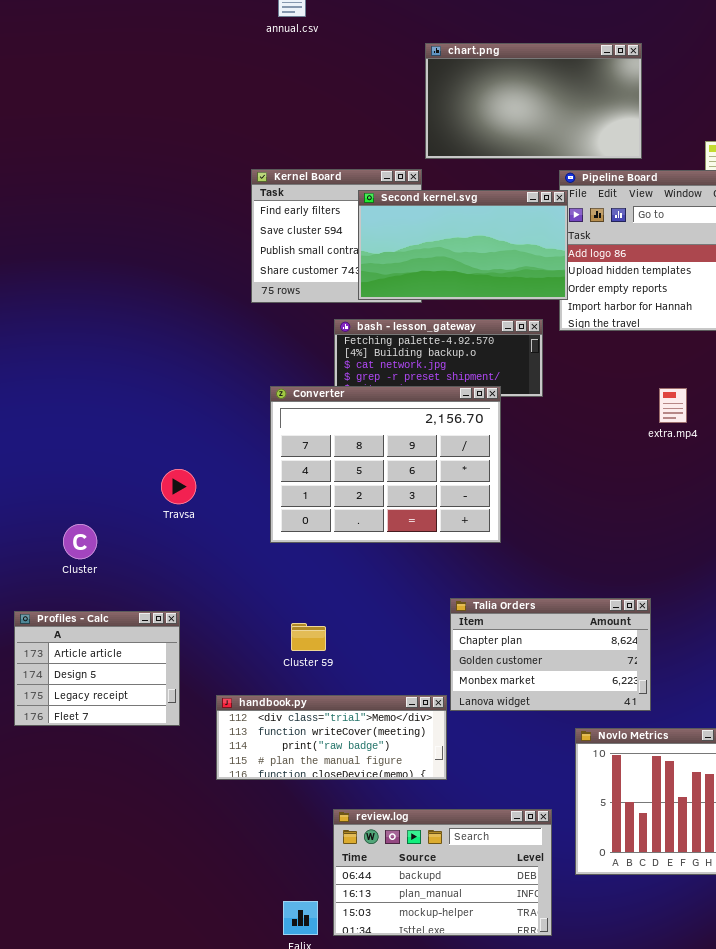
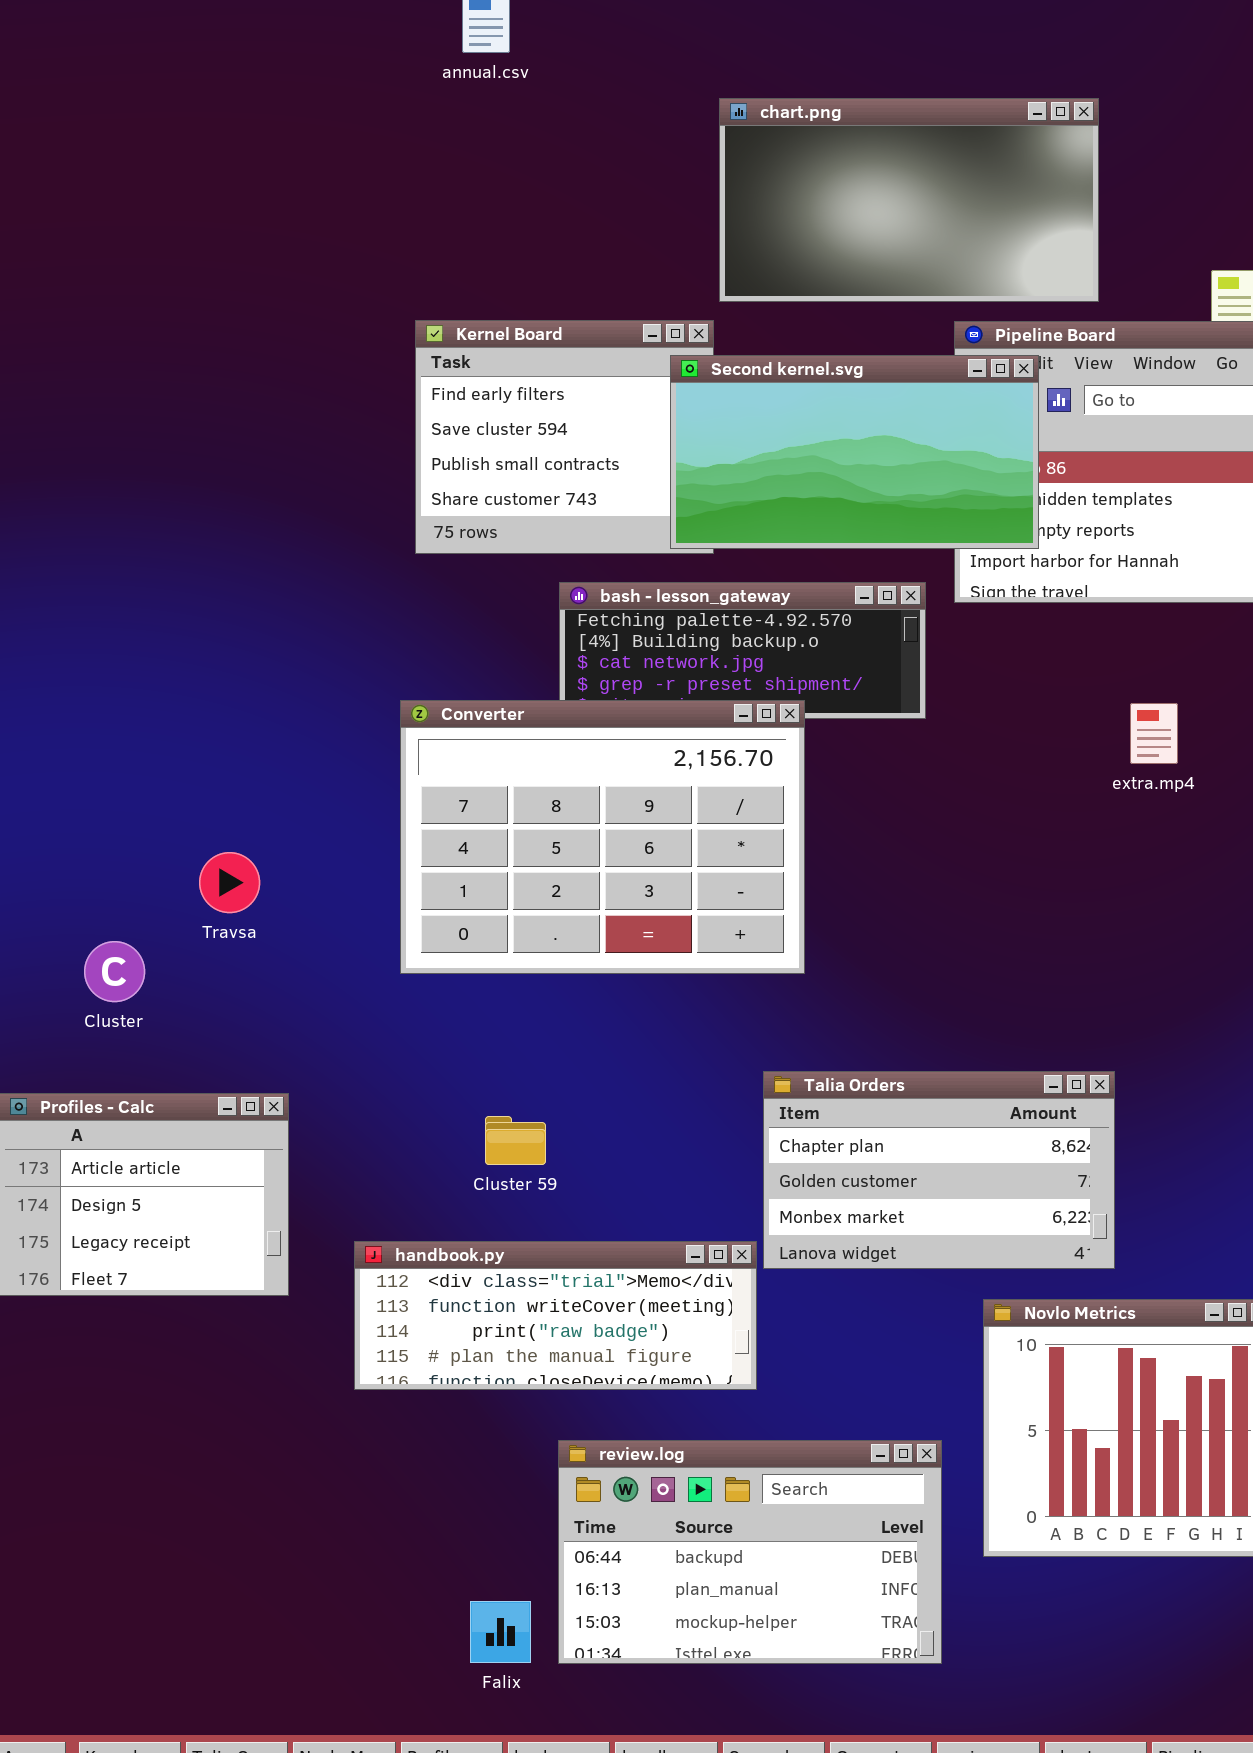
Second kernel.svg: [358,190,568,300] -> [670,355,1039,549], moved
Converter: [270,386,501,543] -> [400,700,805,974], moved
Travsa: [161,469,196,504] -> [199,852,260,913], moved

